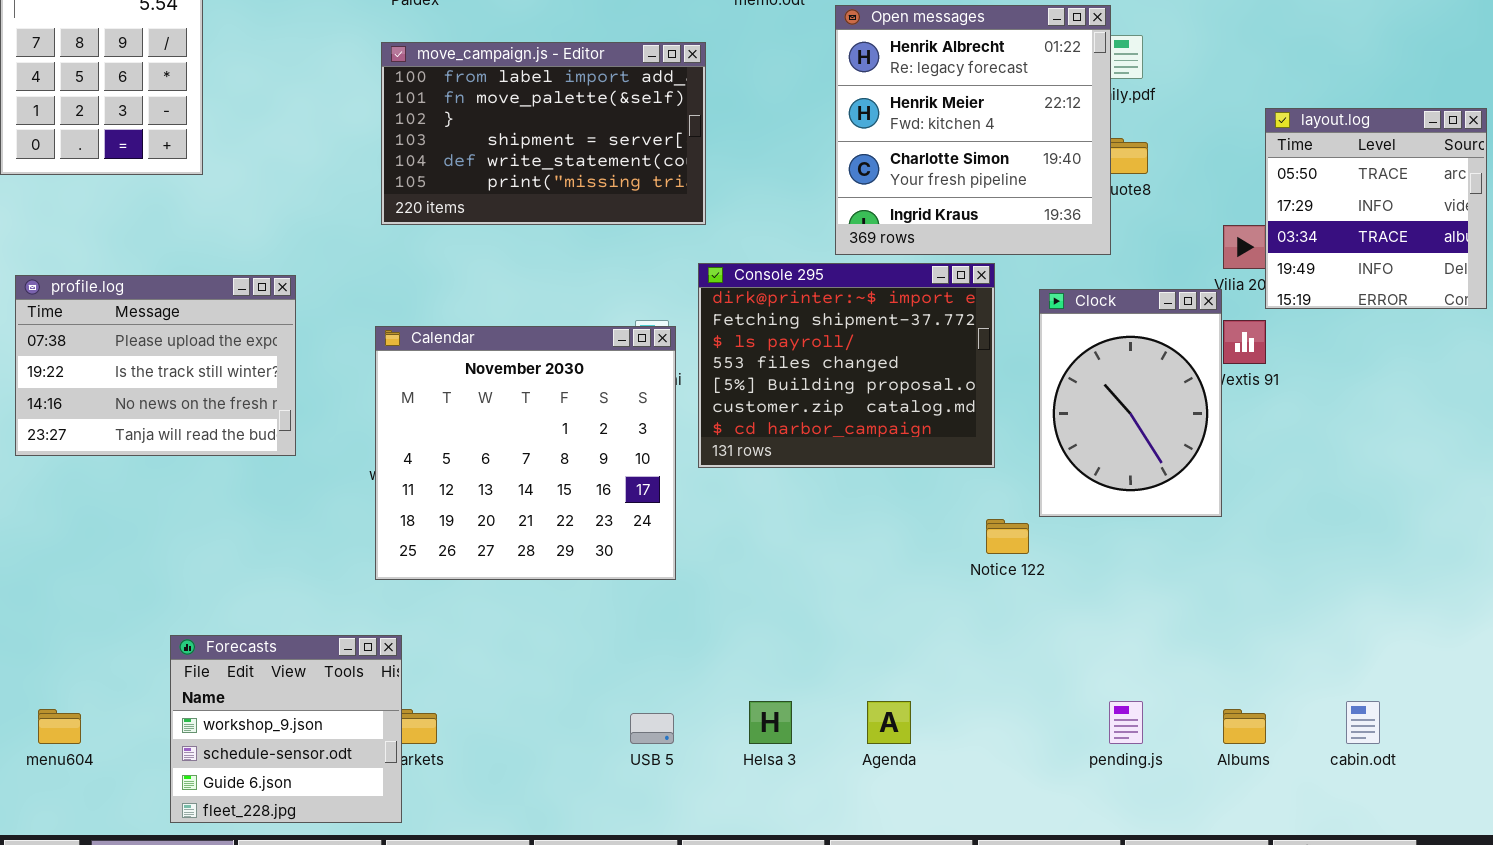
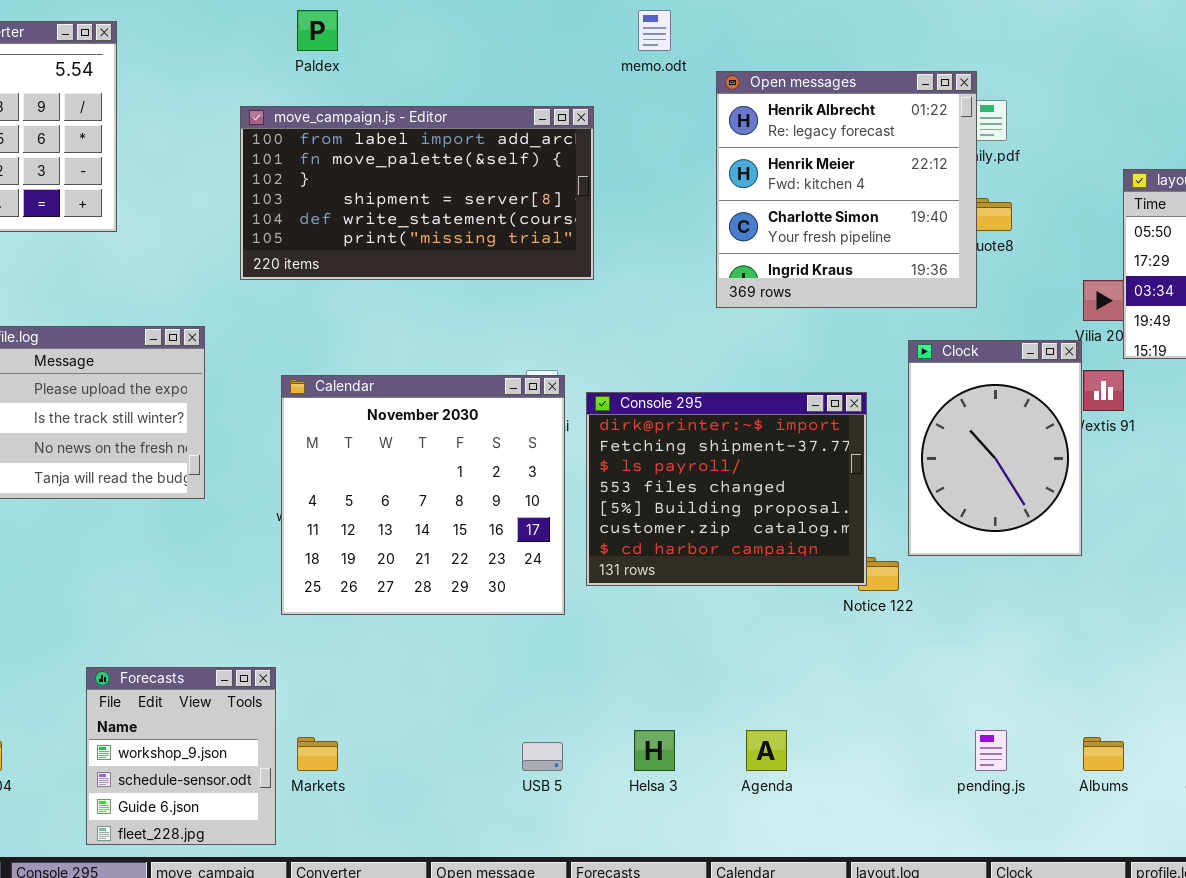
move_campaign.js - Editor: [381,42,706,225] -> [240,106,594,280], resized
Console 295: [698,263,995,468] -> [586,392,867,586], moved
Forecasts: [170,635,402,823] -> [86,667,276,845], resized

